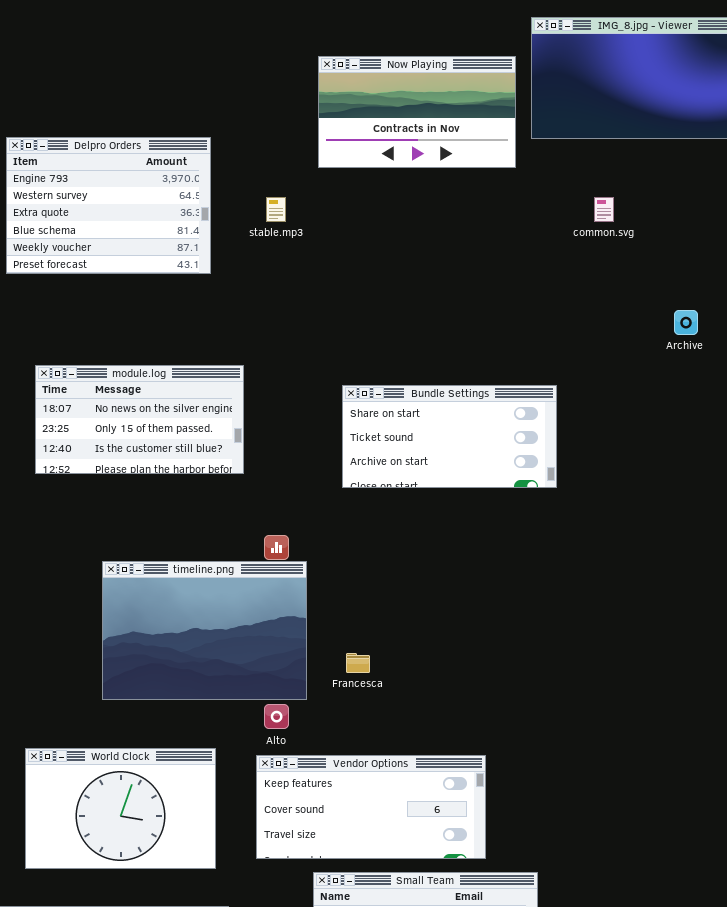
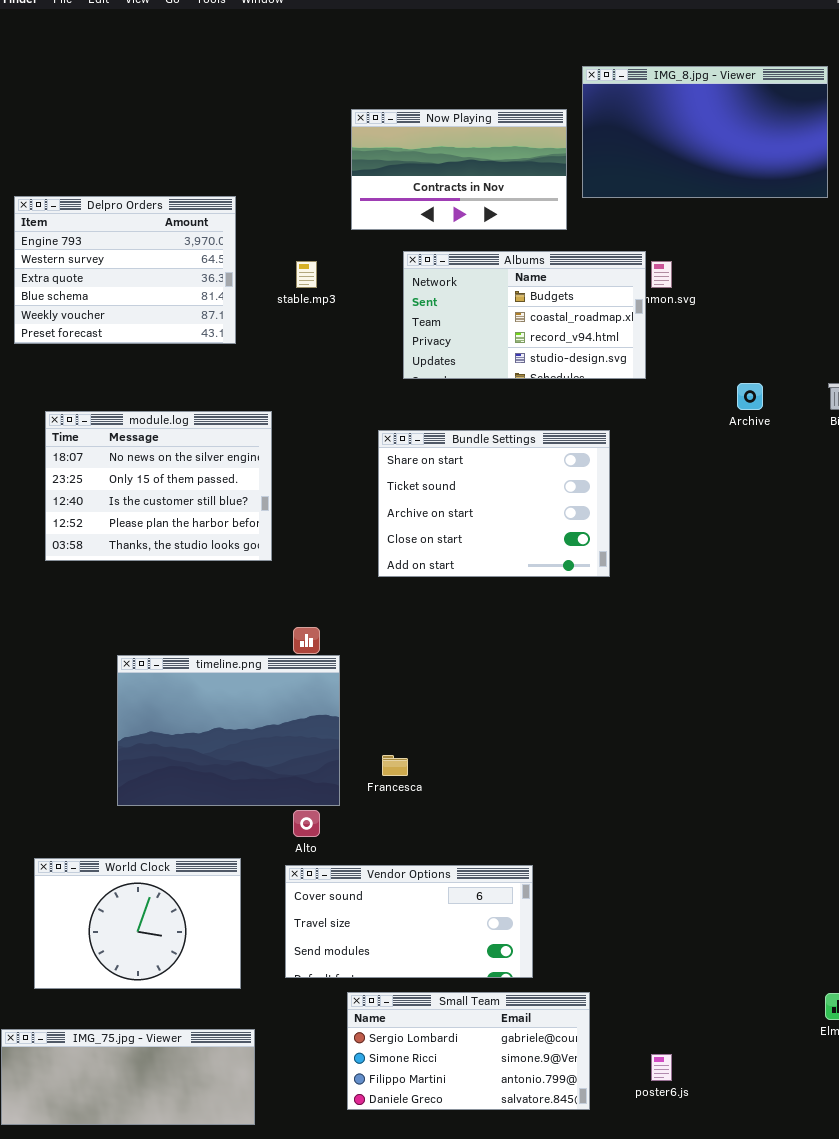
Albums: none -> [403,251,646,379], opened
module.log: [35,365,244,474] -> [45,411,272,561], resized
Bundle Settings: [342,385,557,488] -> [378,430,610,577], resized
Vendor Options: [256,755,486,859] -> [285,865,533,978], scrolled down 1 row

